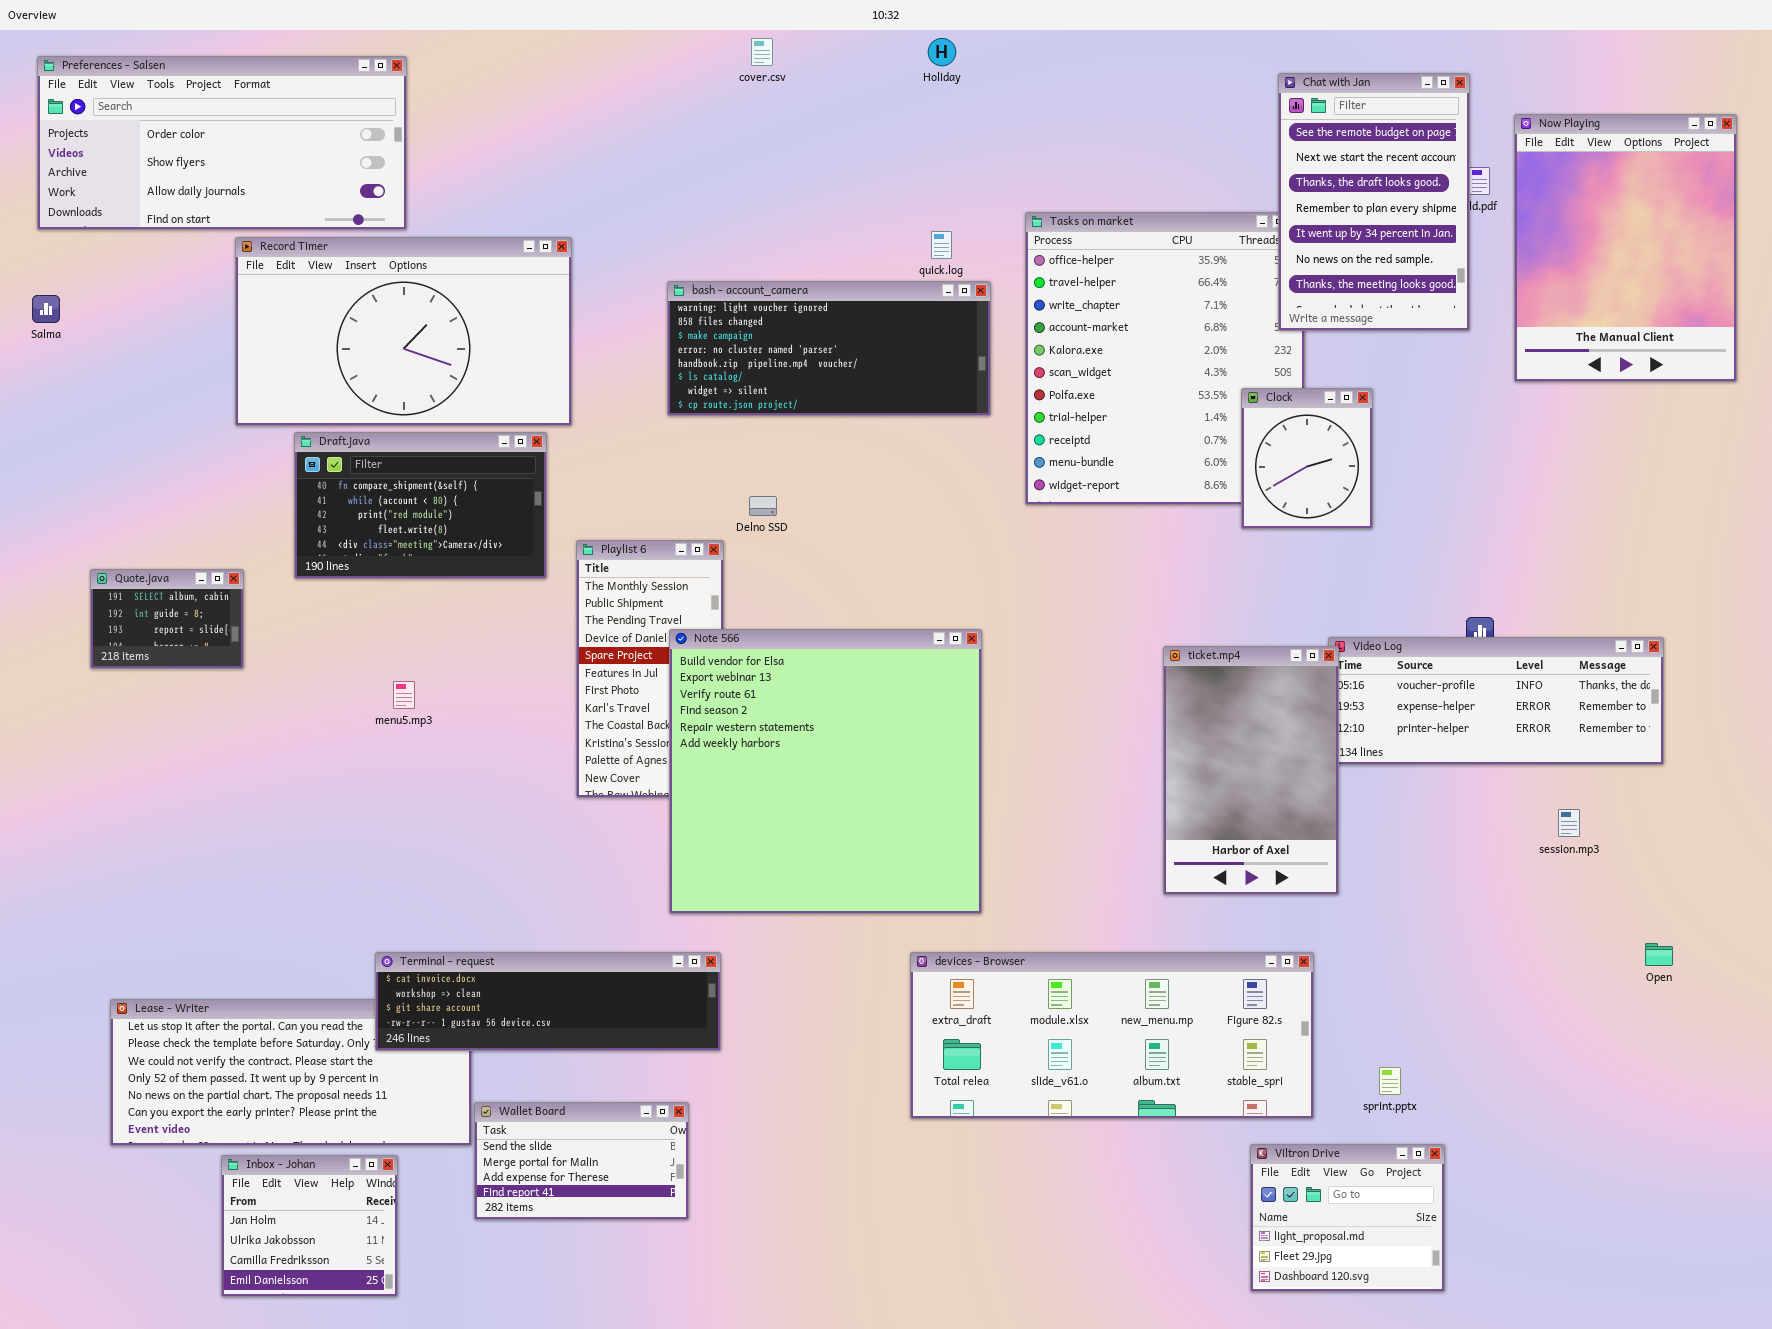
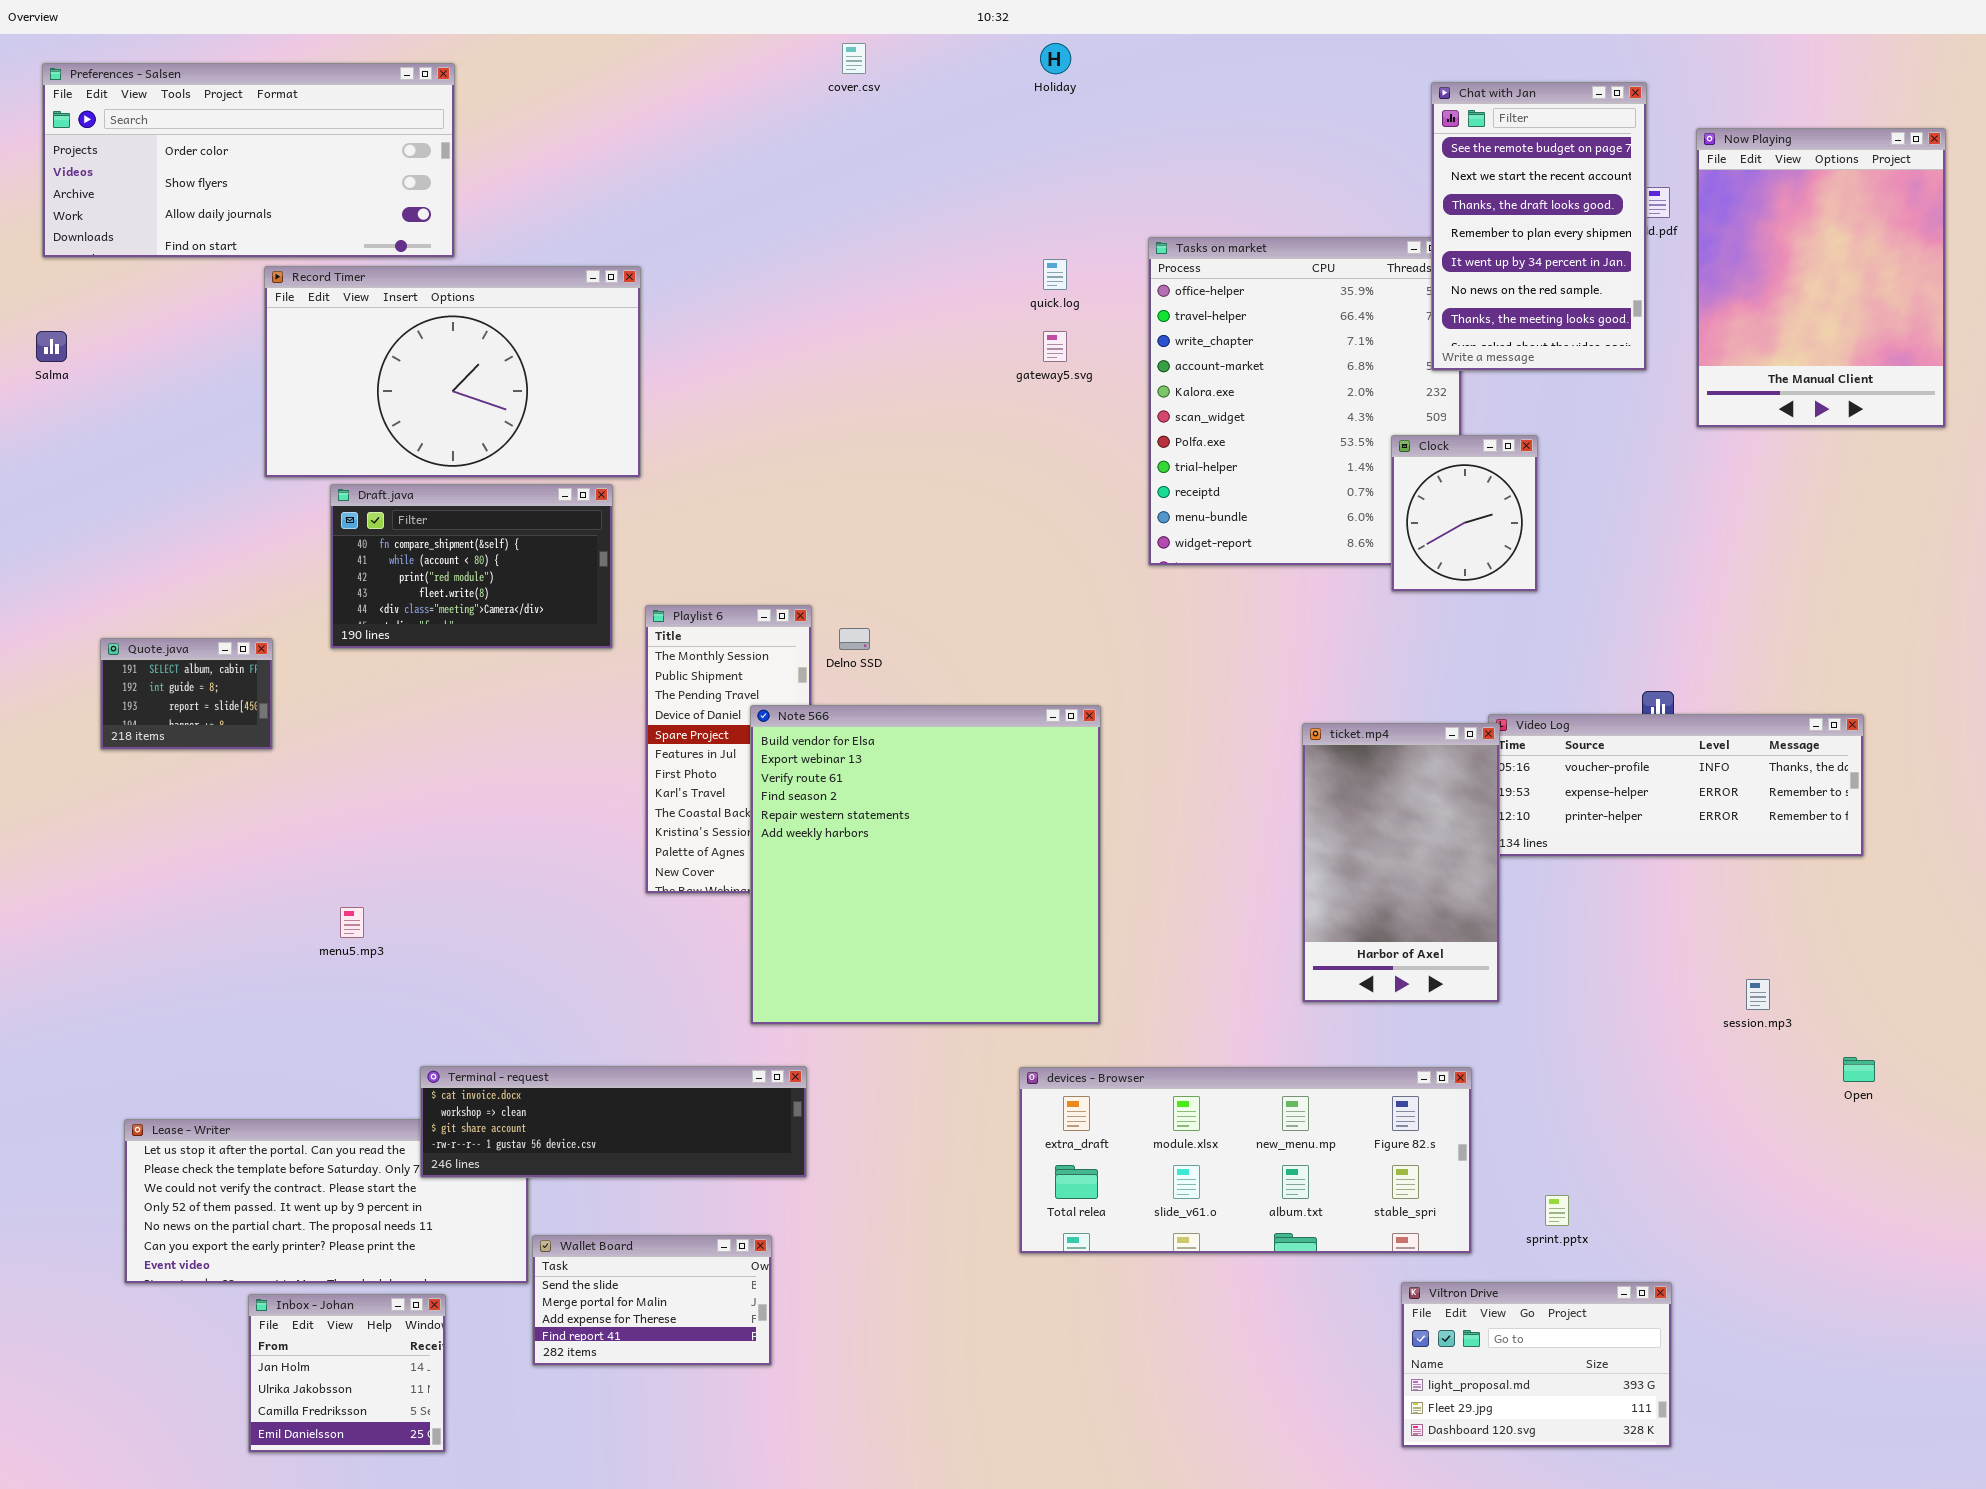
bash - account_camera: [667,281,991,416] -> none, closed
Delno SSD: [749,496,777,516] -> [839,628,870,650], moved
menu5.mp3: [393,681,415,709] -> [340,907,364,938], moved
session.mp3: [1558,809,1580,837] -> [1746,979,1770,1010], moved
Viltron Drive: [1250,1144,1445,1292] -> [1401,1282,1672,1448], resized

